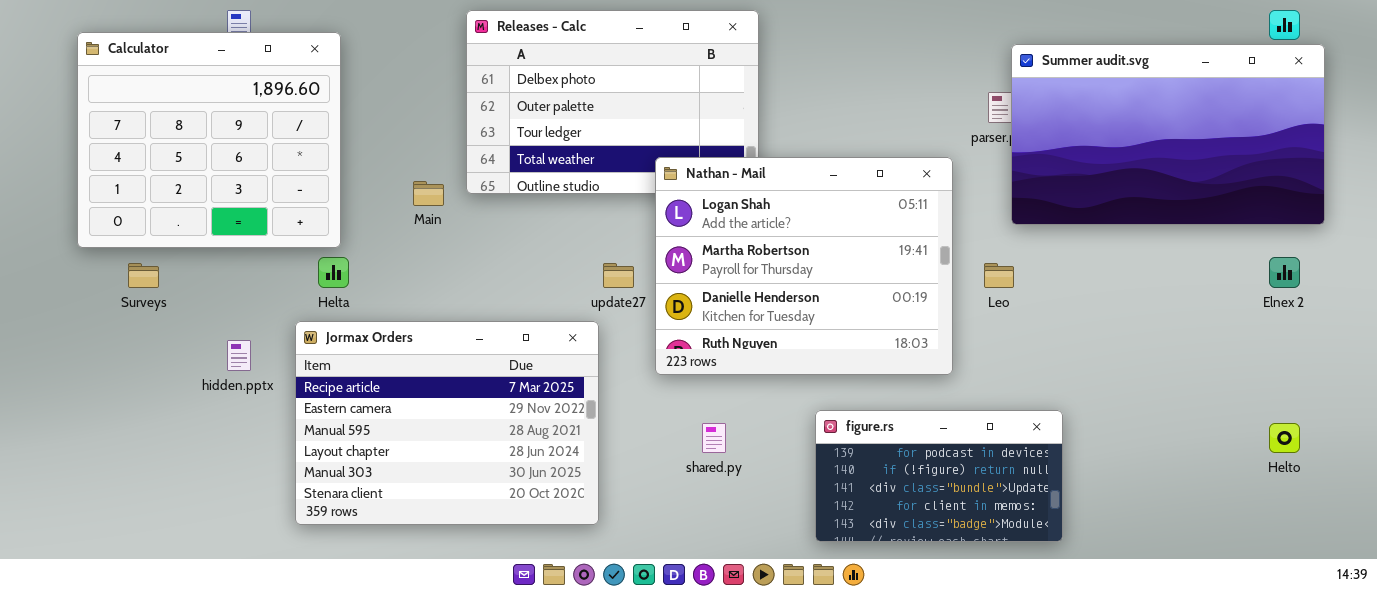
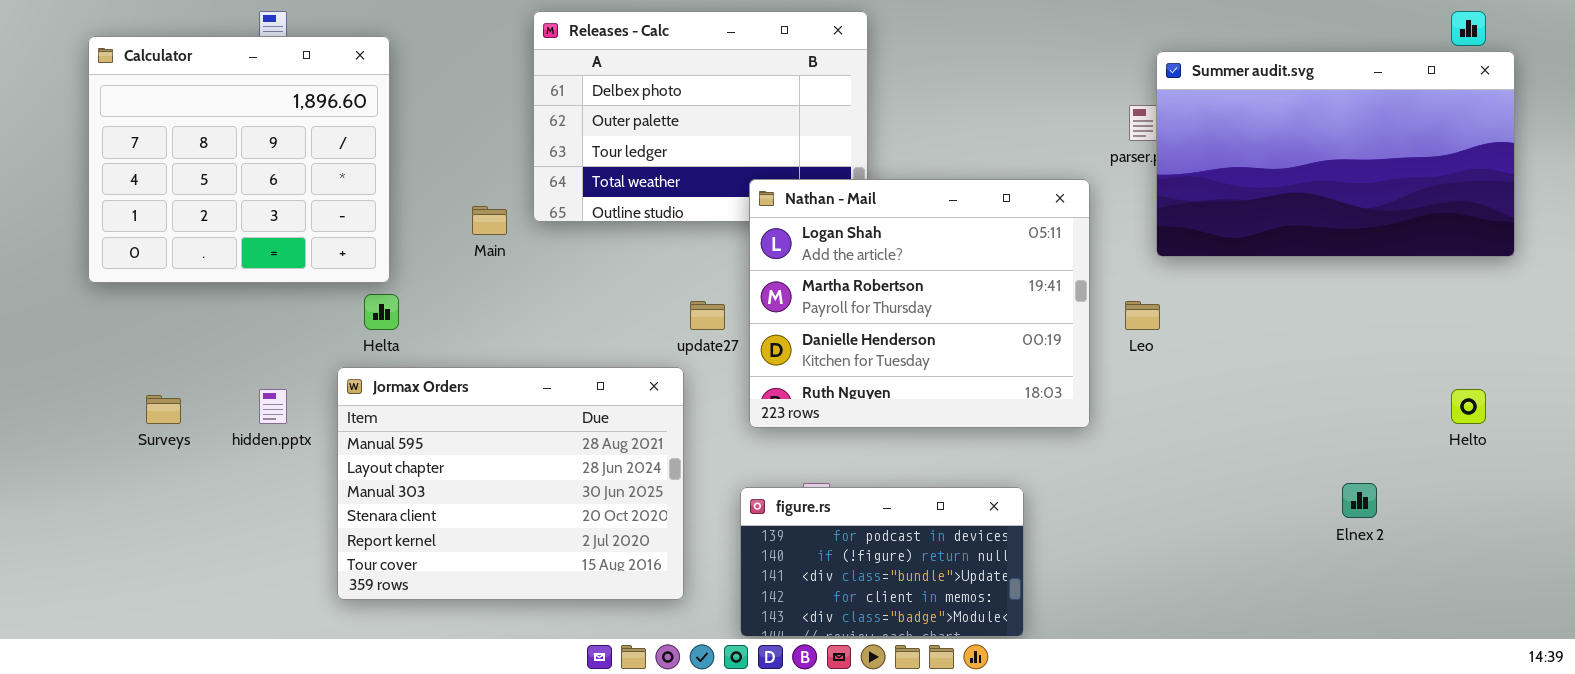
Elnex 2: [1269,257,1300,288] -> [1342,483,1377,518], moved
Surveys: [128,263,159,288] -> [146,395,181,424], moved
Jormax Orders: [295,321,599,525] -> [337,367,684,600], scrolled down 2 rows
figure.rs: [815,410,1063,542] -> [740,487,1024,637], moved
Helto: [1269,423,1300,453] -> [1451,389,1486,424], moved

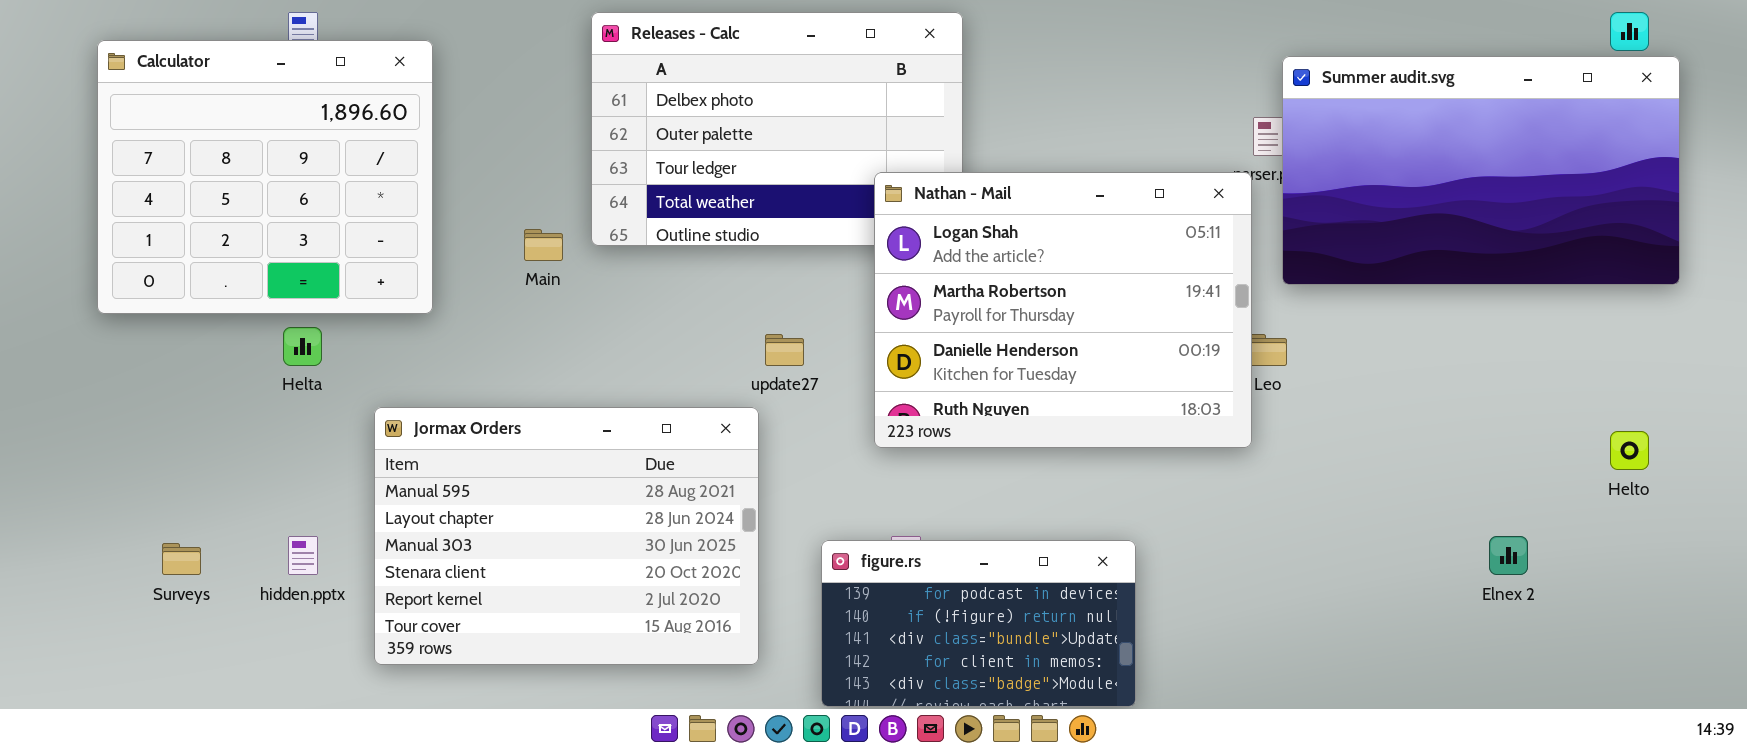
Nathan - Mail: [749,179,1090,428] -> [874,172,1252,448], moved
Helta: [364,294,399,330] -> [283,327,322,366], moved
hidden.pptx: [259,389,287,424] -> [288,536,318,575], moved
Surveys: [146,395,181,424] -> [162,543,201,575], moved

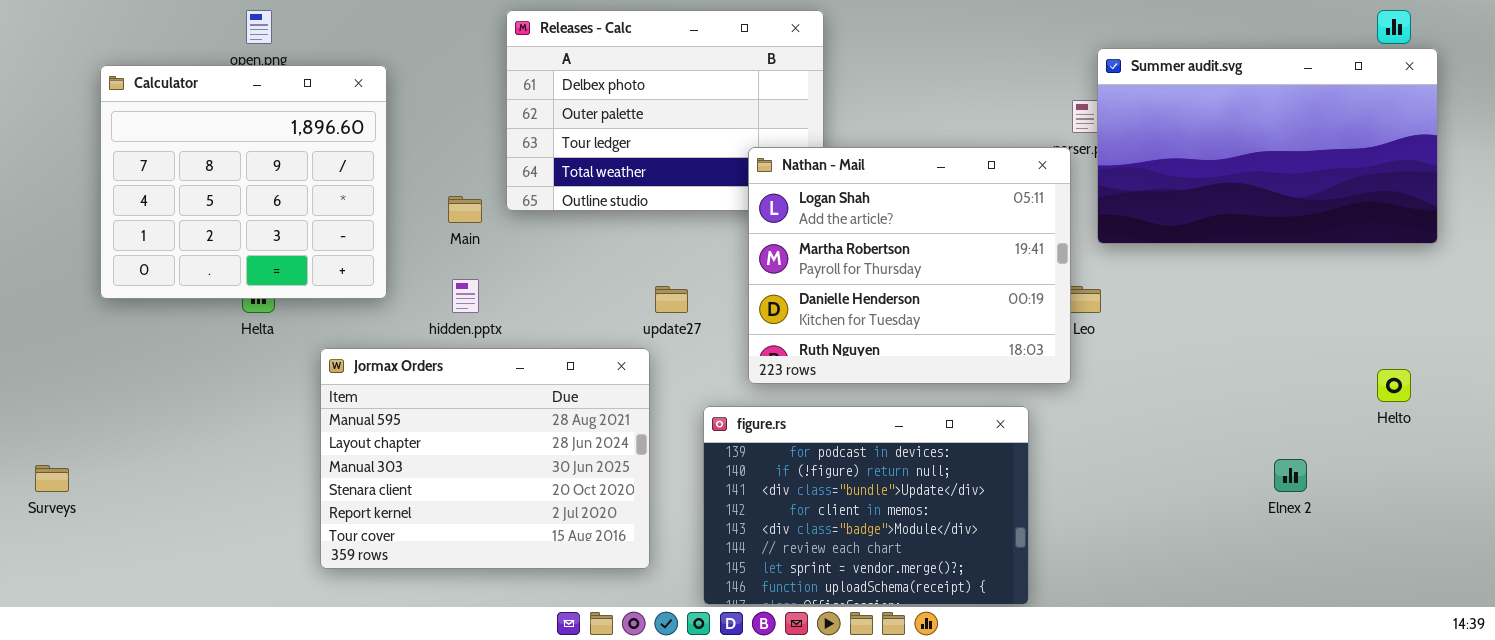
Calculator: [97,40,433,314] -> [100,65,387,299], moved
hidden.pptx: [288,536,318,575] -> [452,279,479,313], moved
figure.rs: [821,540,1136,707] -> [703,406,1029,605], resized
Surveys: [162,543,201,575] -> [35,465,69,492], moved

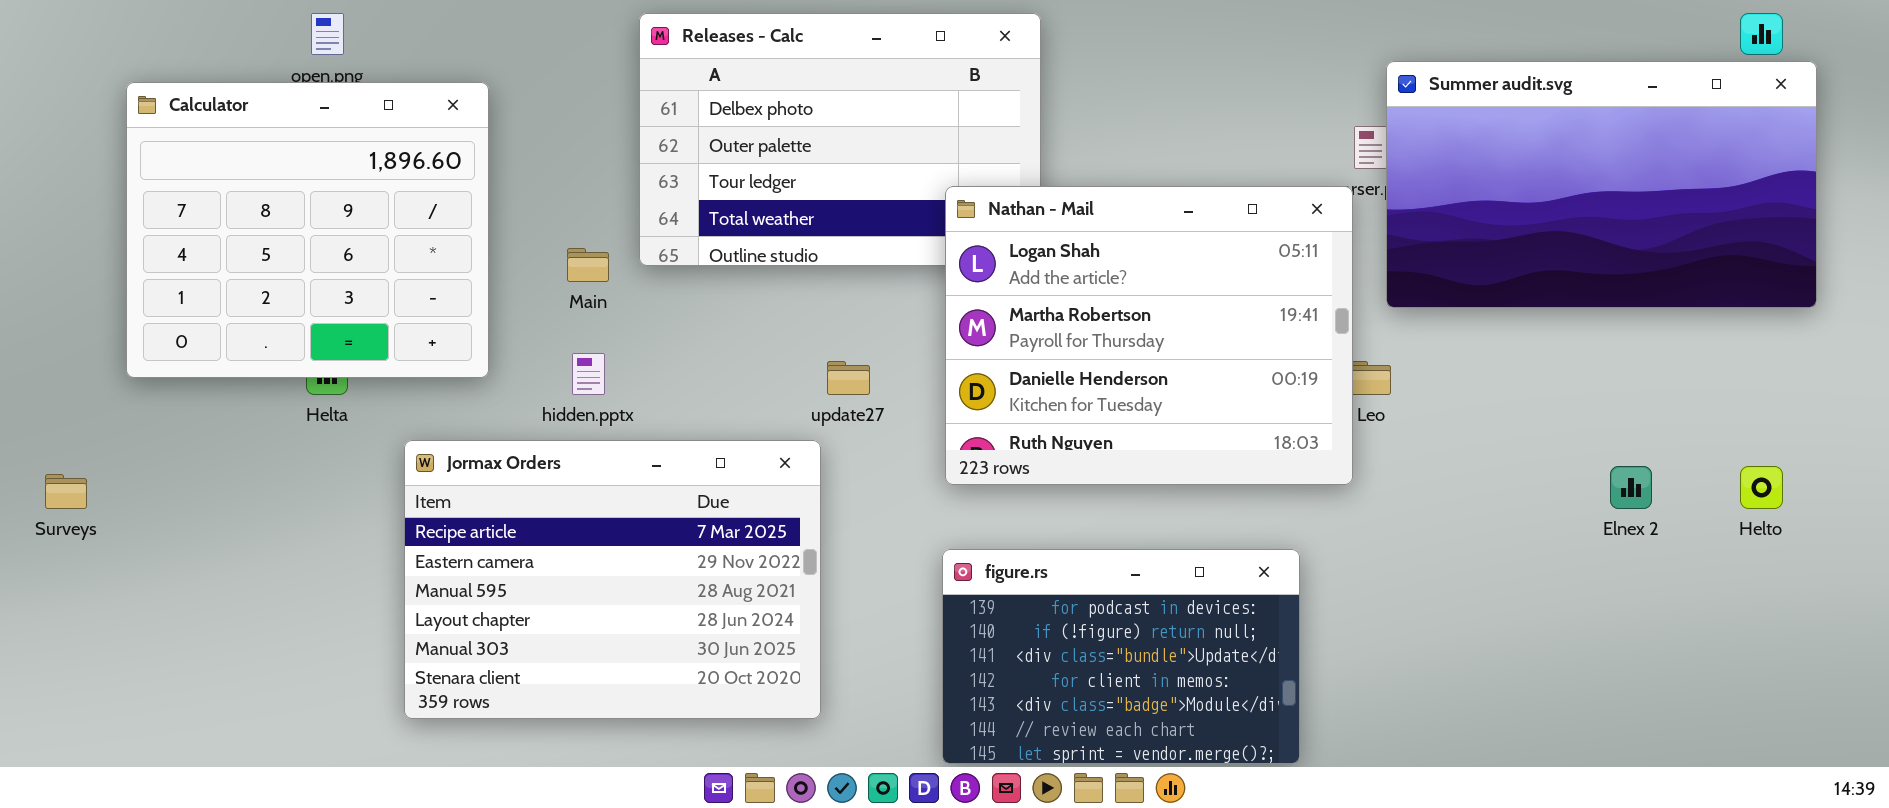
Jormax Orders: [320,348,650,569] -> [404,440,821,719], scrolled up 2 rows
figure.rs: [703,406,1029,605] -> [942,549,1300,764], resized
Elnex 2: [1274,459,1307,492] -> [1610,466,1652,509], moved
Surveys: [35,465,69,492] -> [45,474,87,509], moved

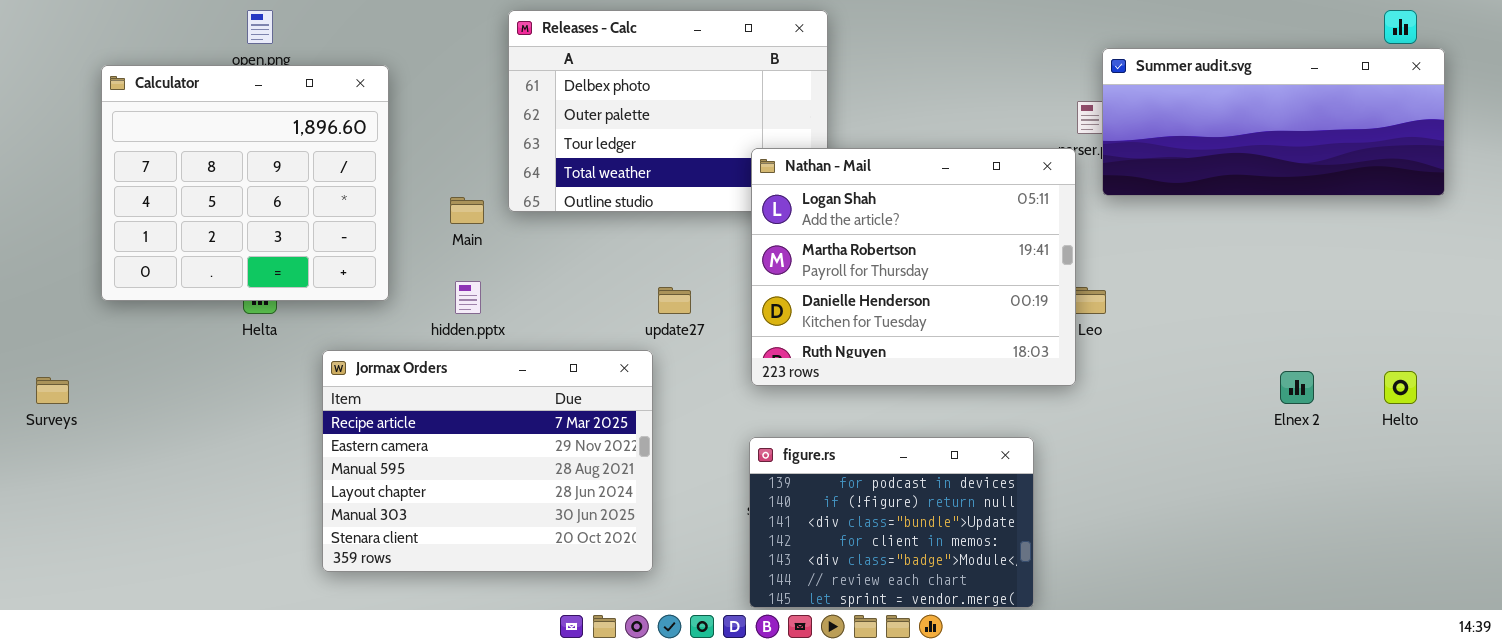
Summer audit.svg: [1386,61,1817,308] -> [1102,48,1445,196], resized

